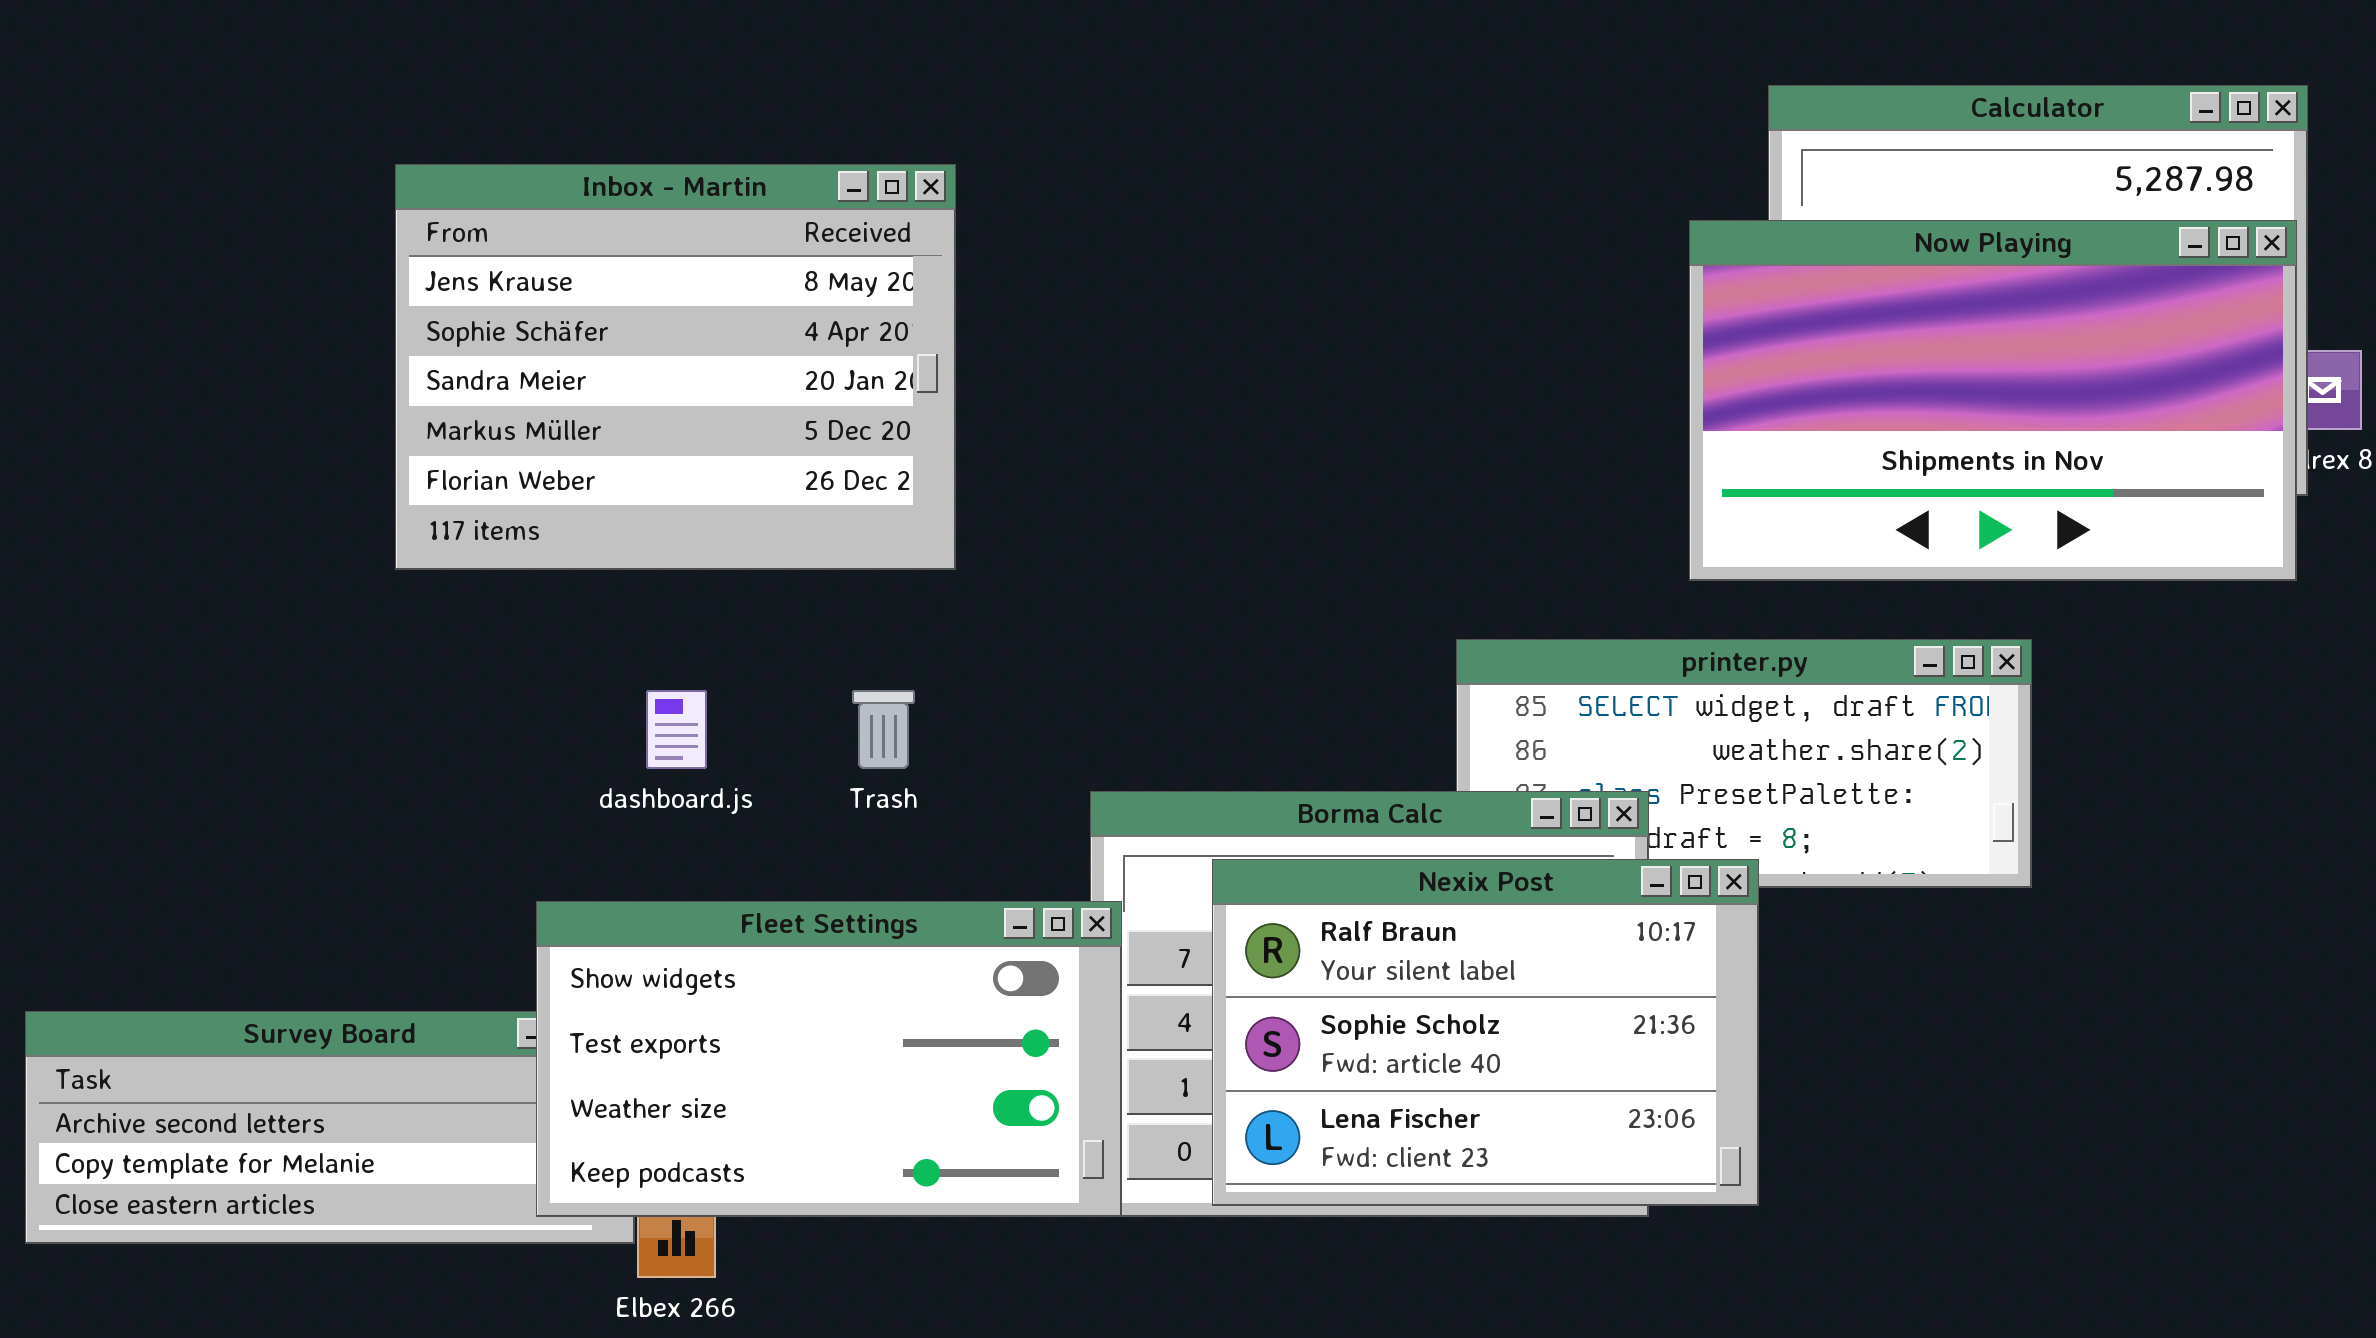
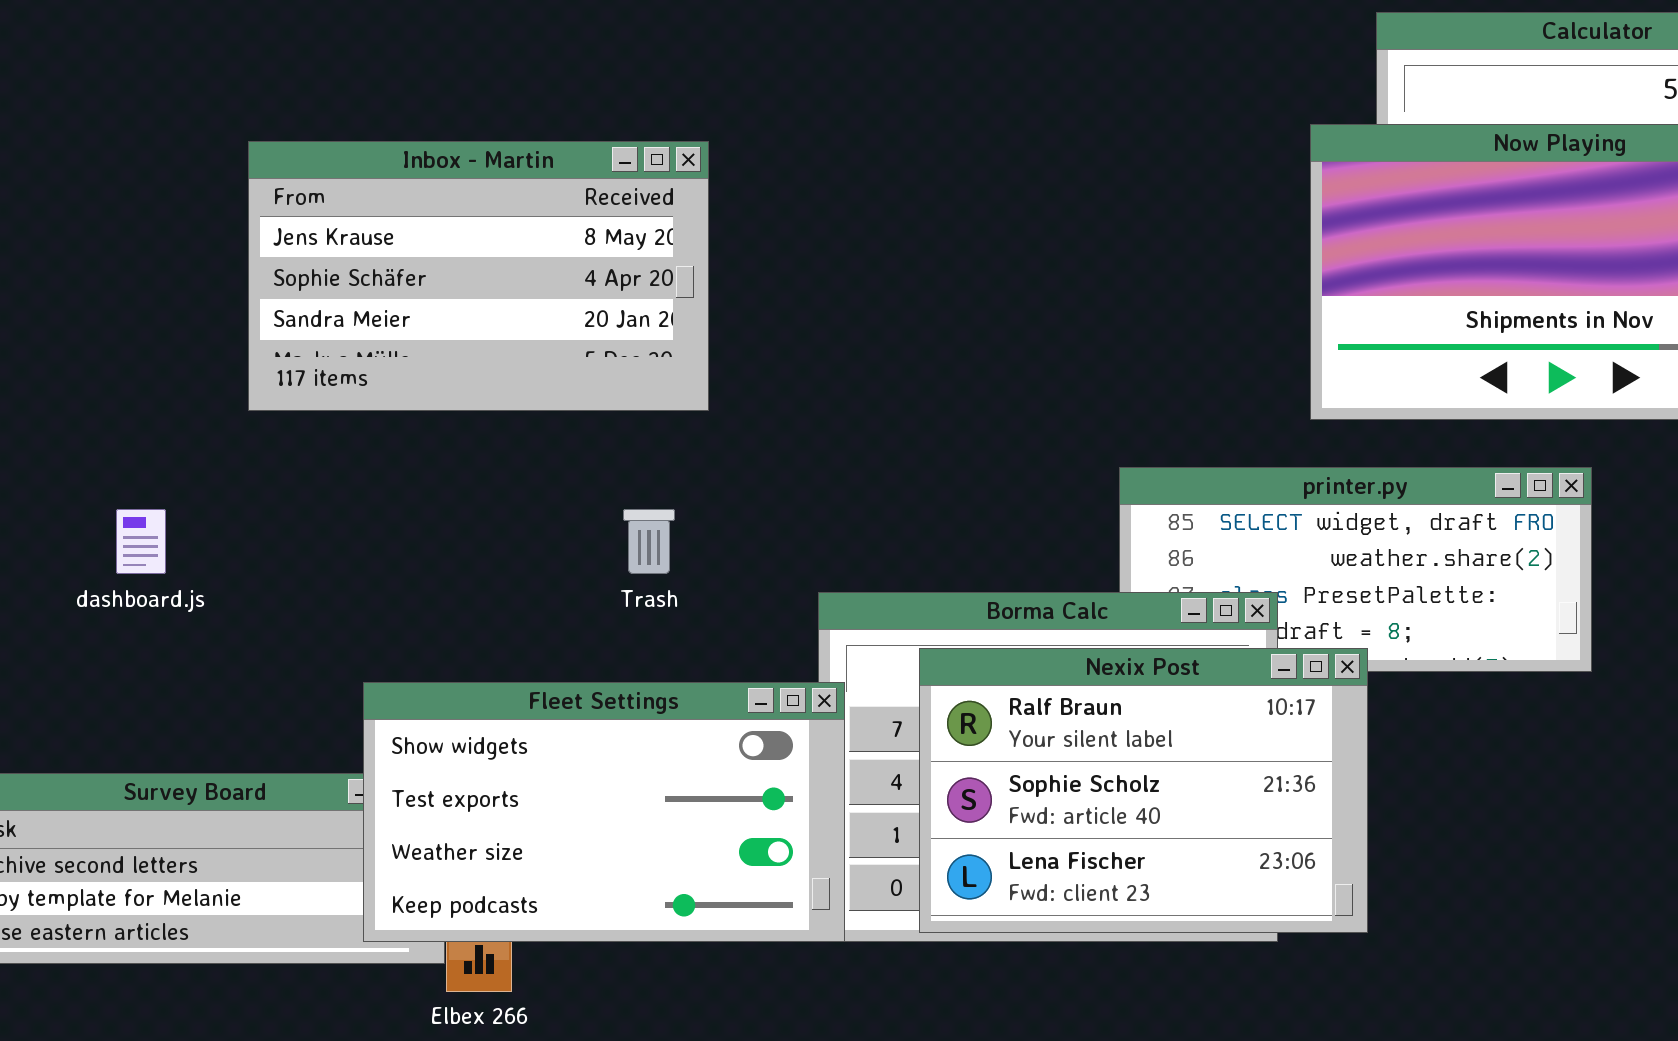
Inbox - Martin: [395,164,956,570] -> [248,141,709,411], resized
dashboard.js: [646,690,707,769] -> [116,509,166,574], moved

